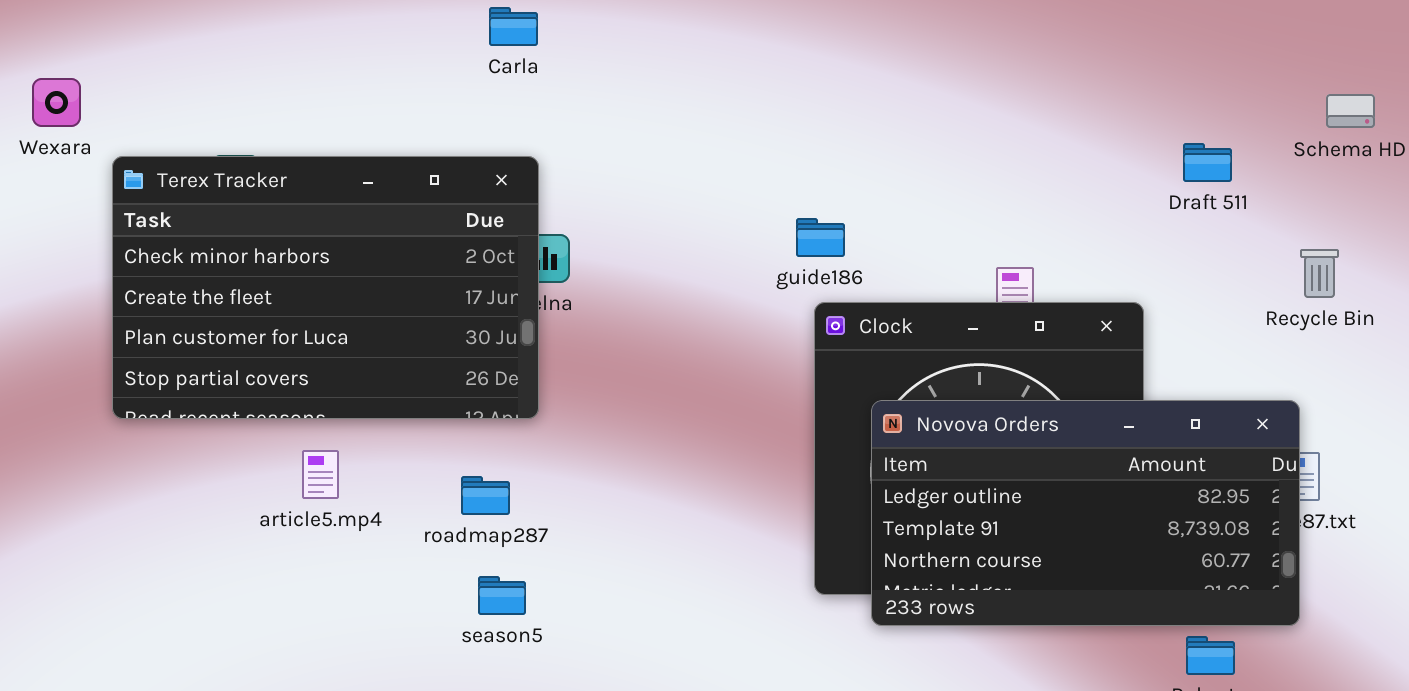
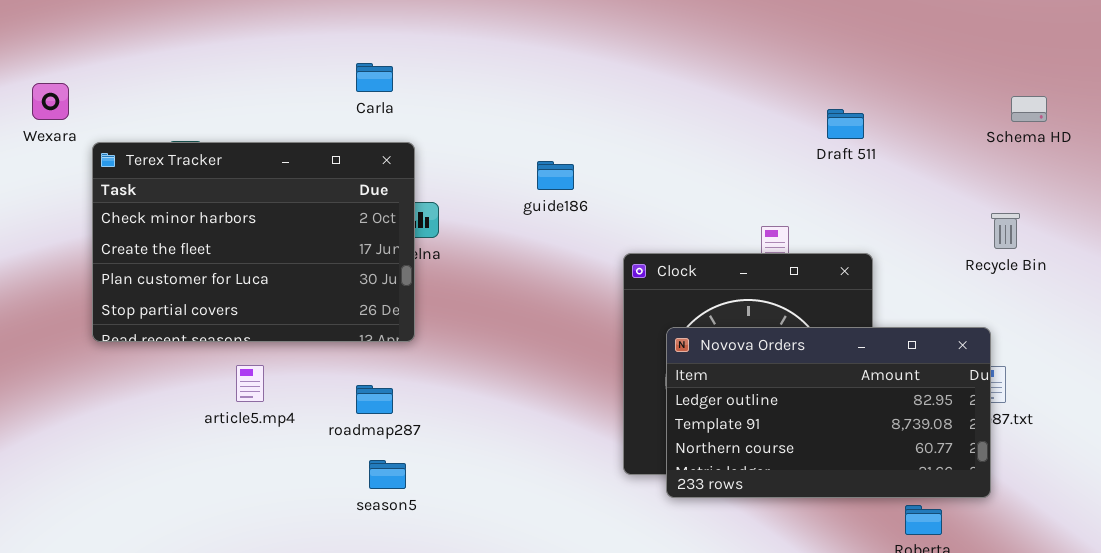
Carla: [489,7,538,46] -> [356,63,393,92], moved
Draft 511: [1183,143,1232,182] -> [827,109,864,139], moved
guide186: [796,218,845,257] -> [537,161,574,190], moved

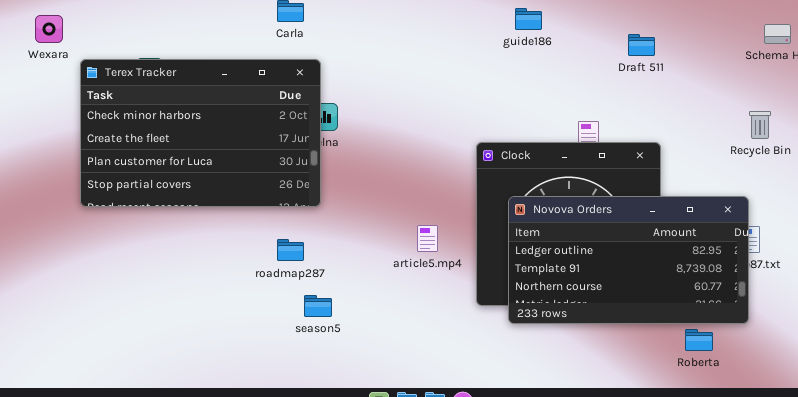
guide186: [537,161,574,190] -> [515,8,542,30], moved
article5.mp4: [236,365,264,402] -> [417,225,438,252], moved
season5: [369,460,406,489] -> [304,295,332,317], moved

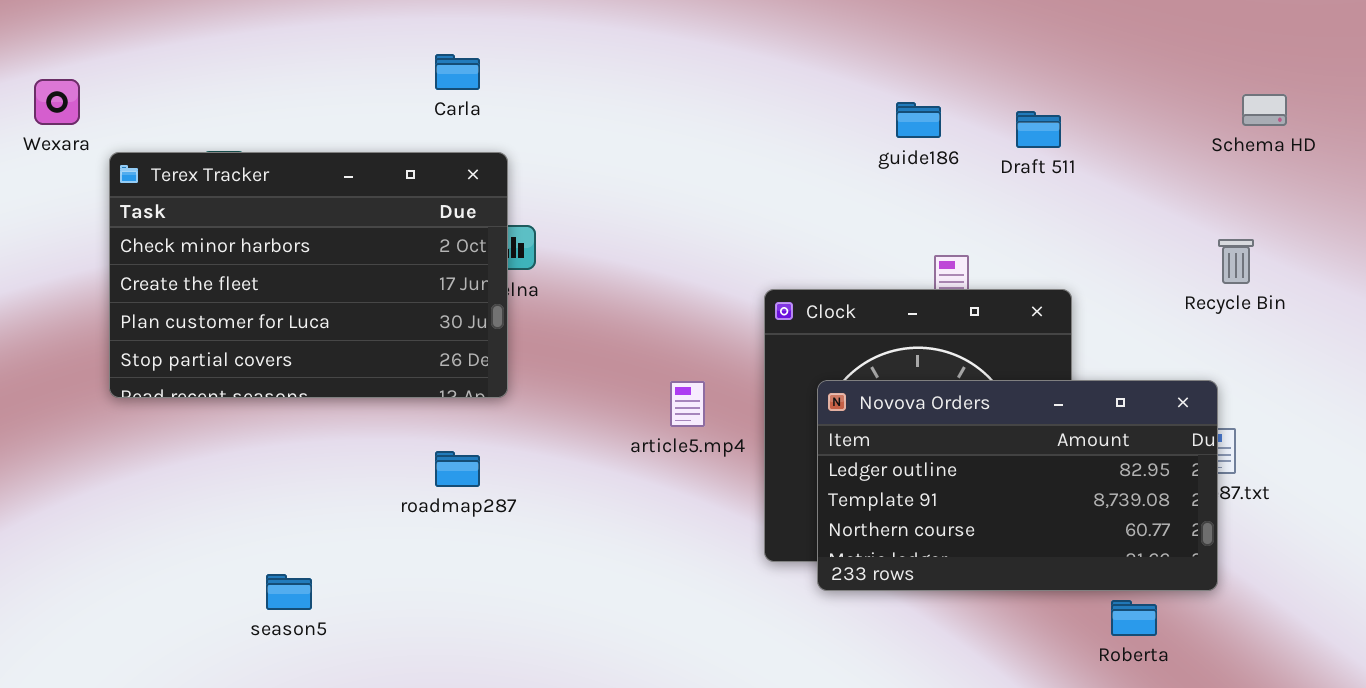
guide186: [515,8,542,30] -> [896,102,941,138], moved
article5.mp4: [417,225,438,252] -> [670,381,705,427], moved
season5: [304,295,332,317] -> [266,574,312,610], moved

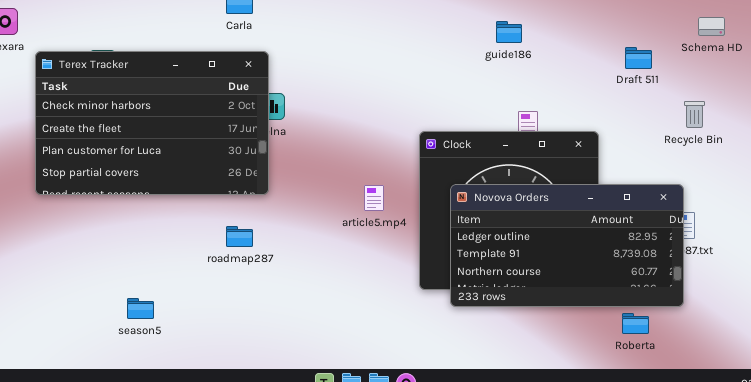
Draft 511: [1016,111,1061,148] -> [625,47,652,69], moved

